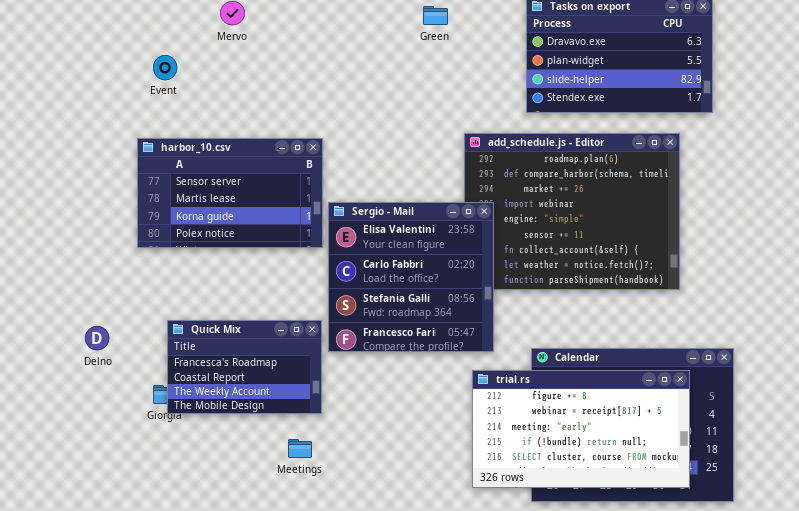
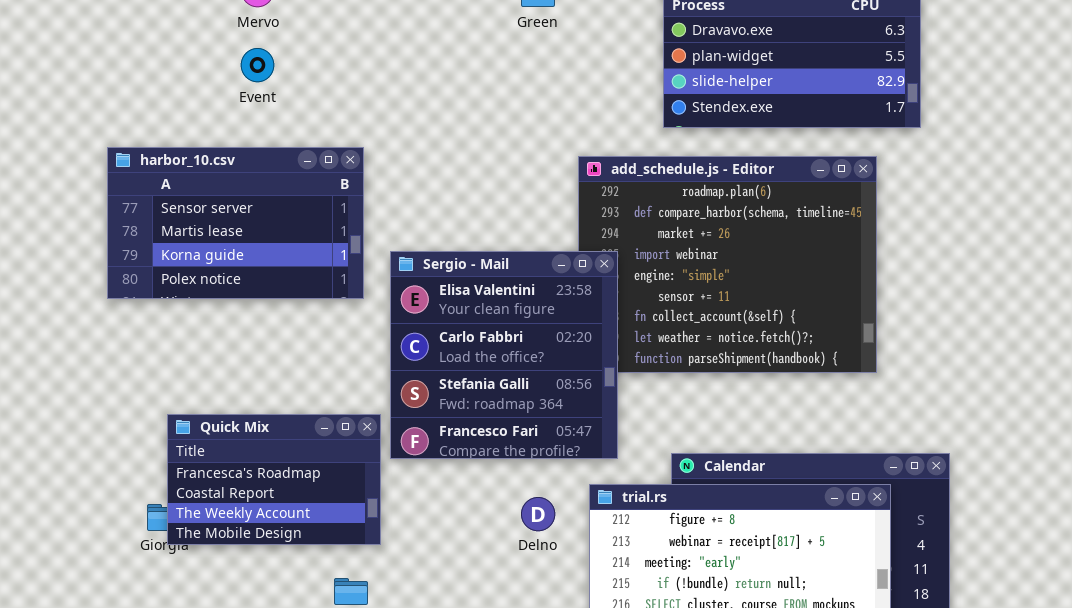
Event: [153,55,177,80] -> [241,48,274,82], moved
harbor_10.csv: [137,138,323,248] -> [107,147,364,299], moved
Delno: [85,326,109,350] -> [521,497,555,531], moved

